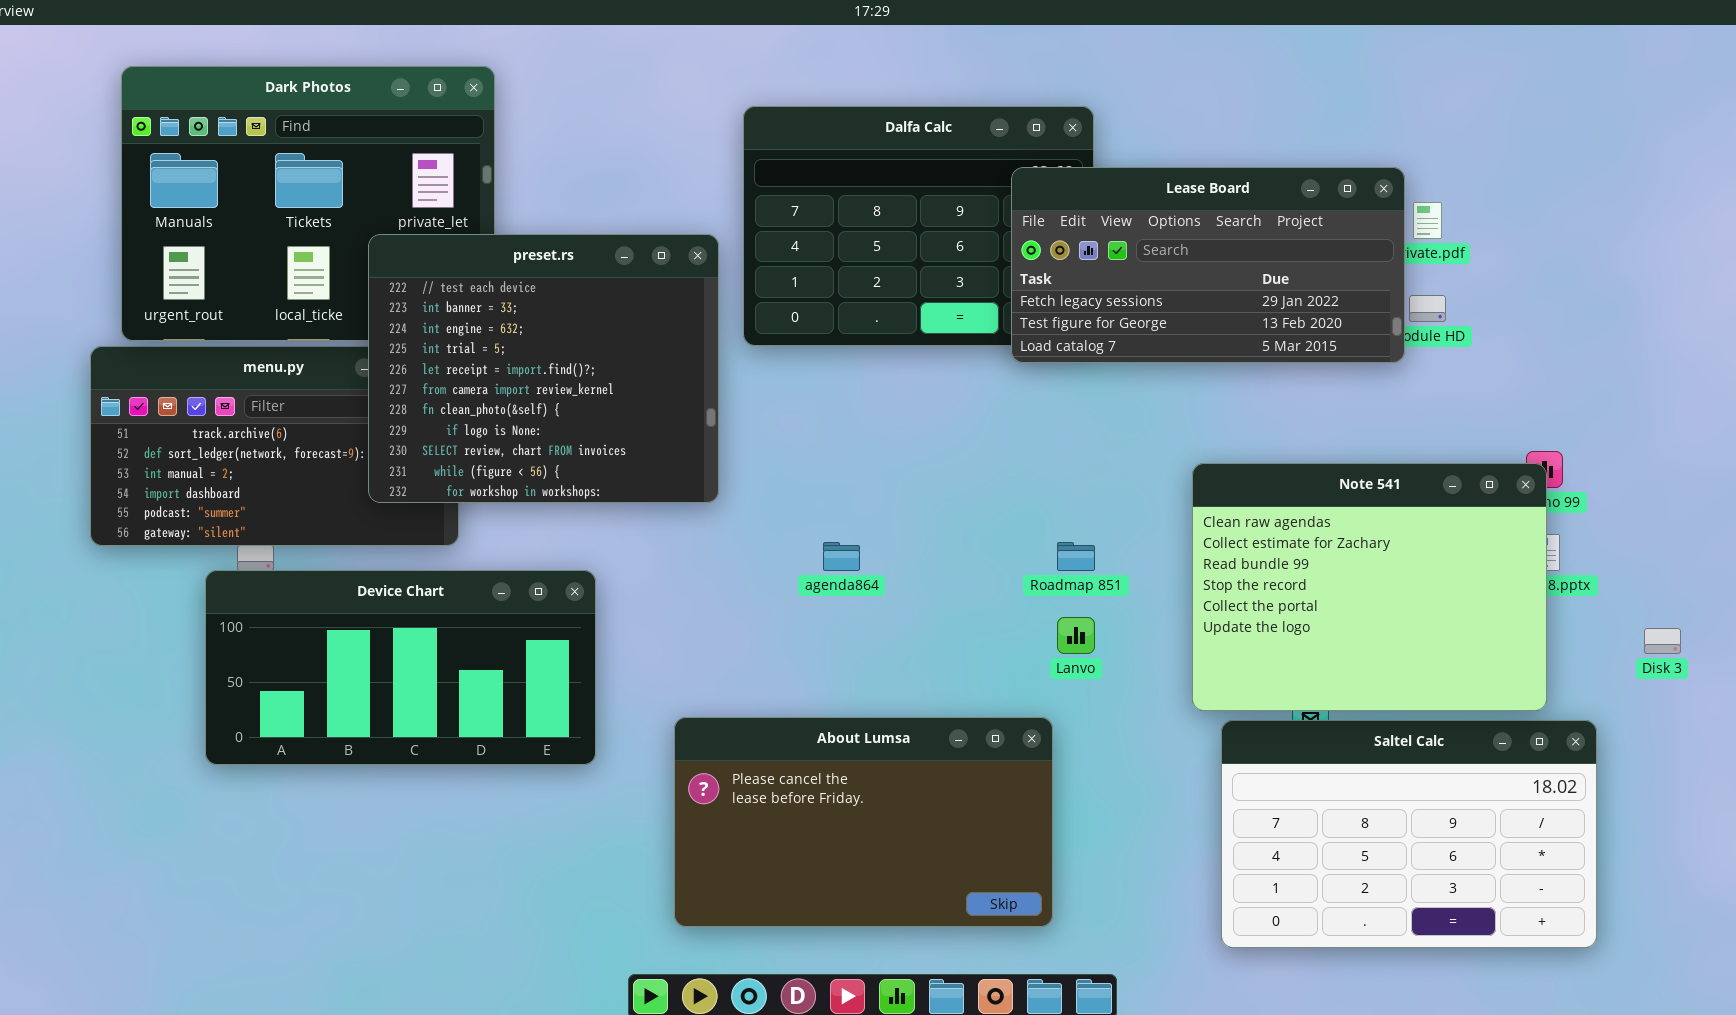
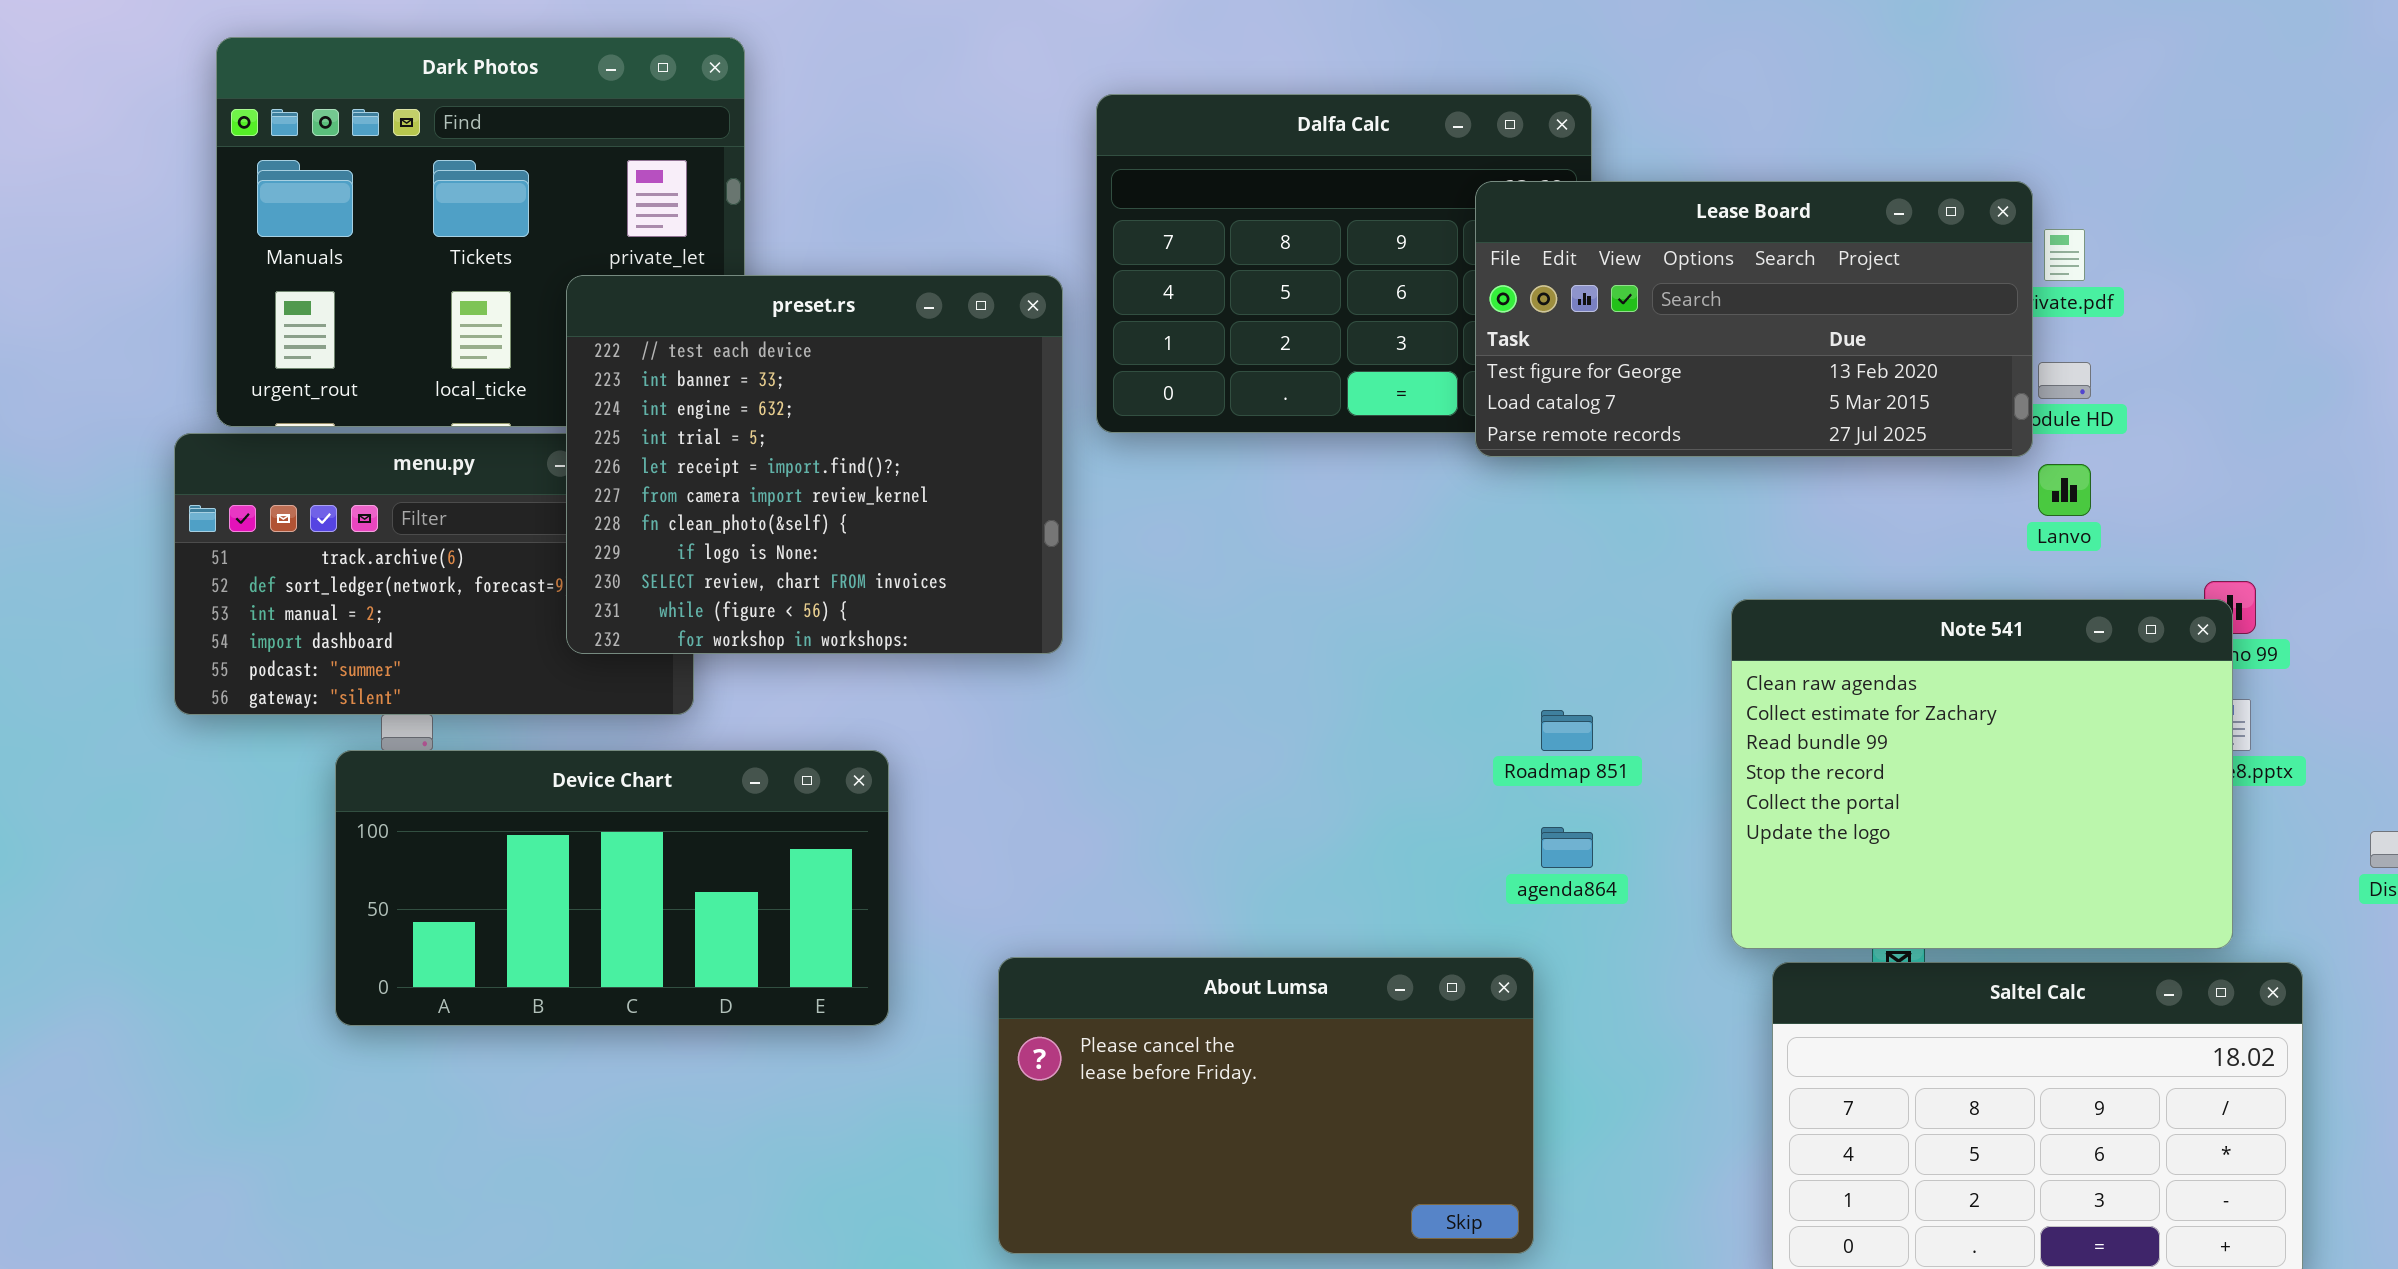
Lease Board: [1011,167,1405,363] -> [1475,181,2033,457], scrolled down 1 row
agenda864: [823,542,860,571] -> [1541,827,1593,868], moved
Lanvo: [1057,617,1095,654] -> [2038,464,2091,516], moved

